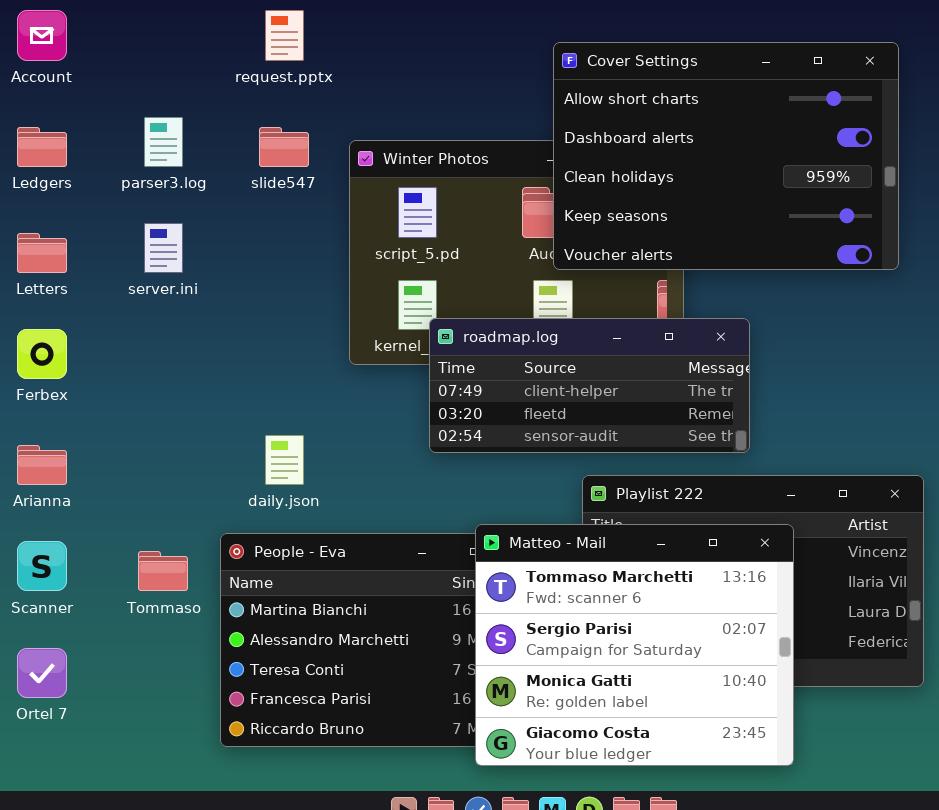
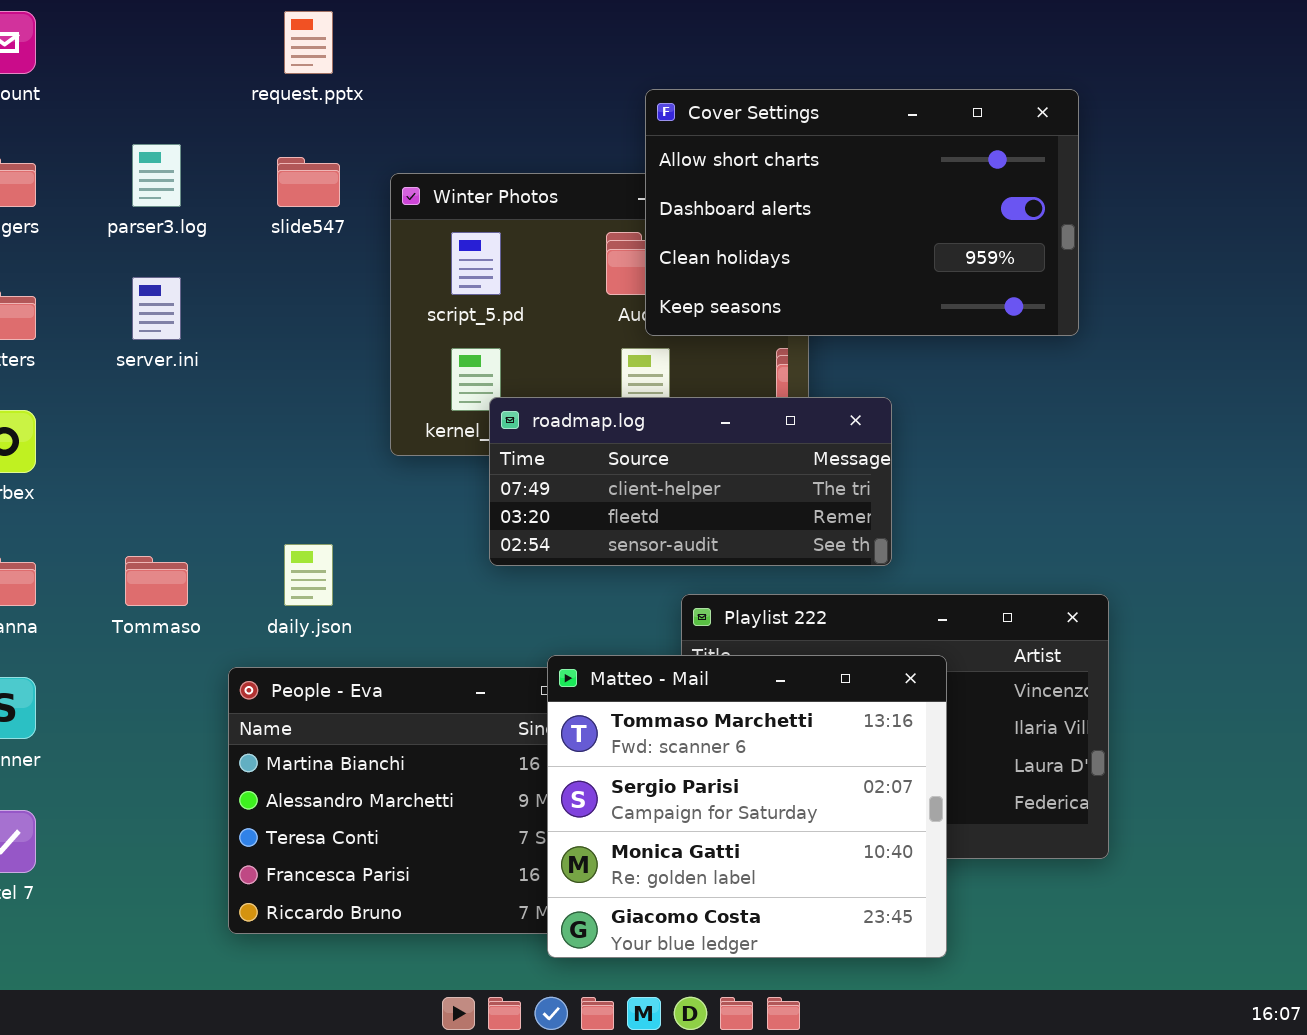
Cover Settings: [553,42,899,270] -> [645,89,1079,336], resized
Tommaso: [138,551,188,591] -> [125,556,188,606], moved

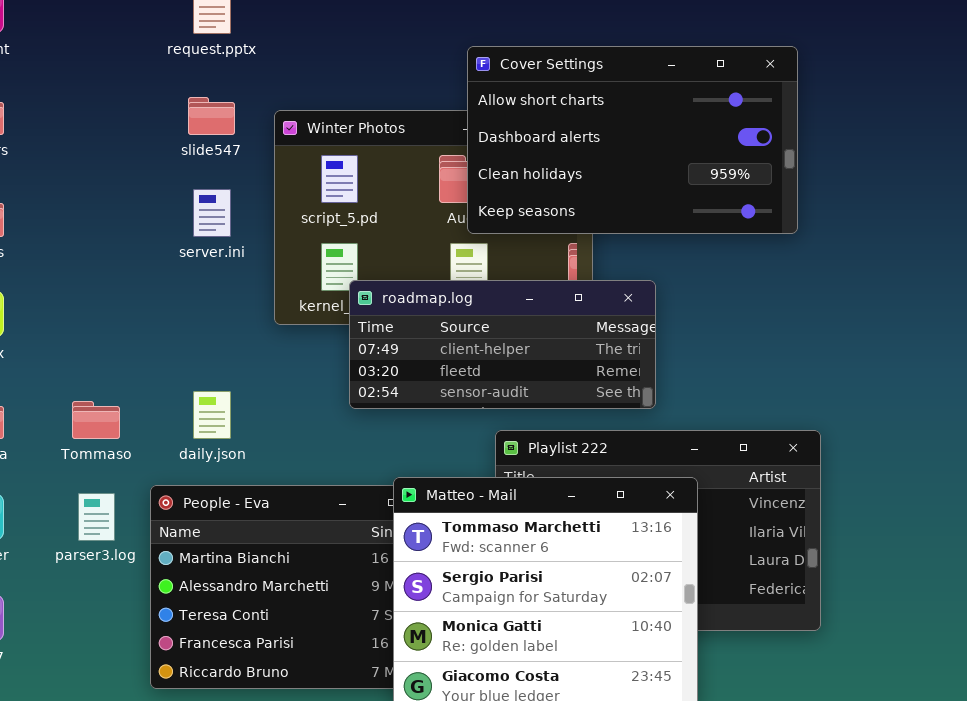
parser3.log: [132,144,181,207] -> [78,493,115,541], moved
server.ini: [132,277,181,340] -> [193,189,231,237], moved

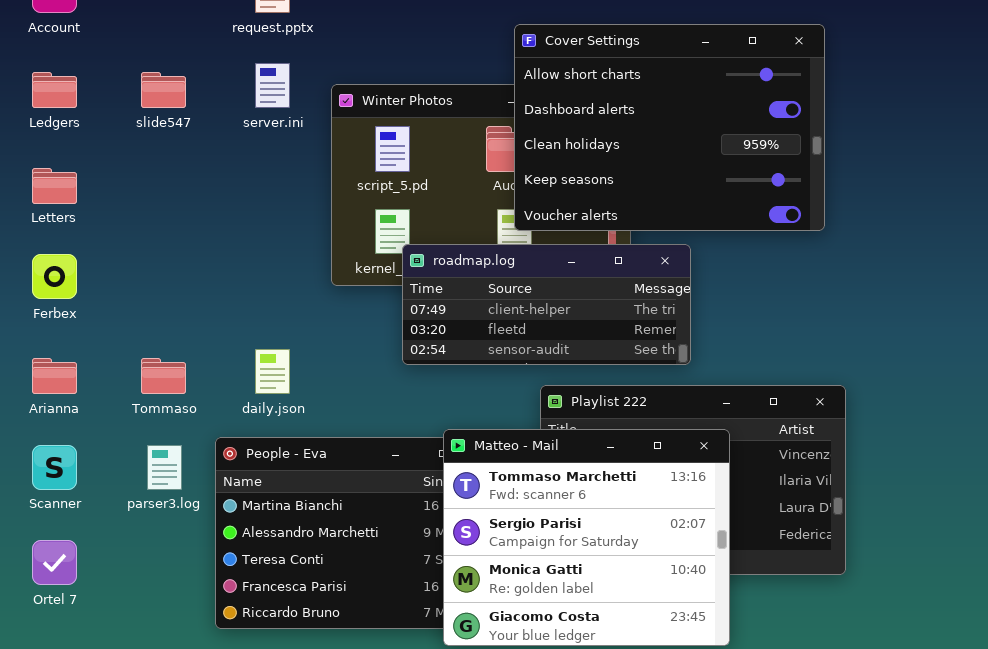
Cover Settings: [467,46,798,234] -> [514,24,825,231], resized
slide547: [188,97,235,135] -> [141,72,186,108], moved
server.ini: [193,189,231,237] -> [255,63,290,108], moved

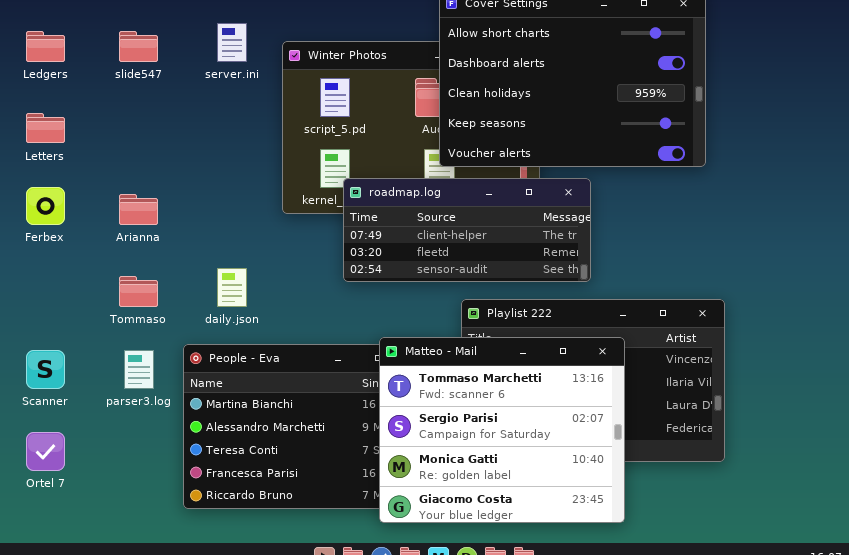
Arianna: [32,358,77,394] -> [119,194,158,225], moved

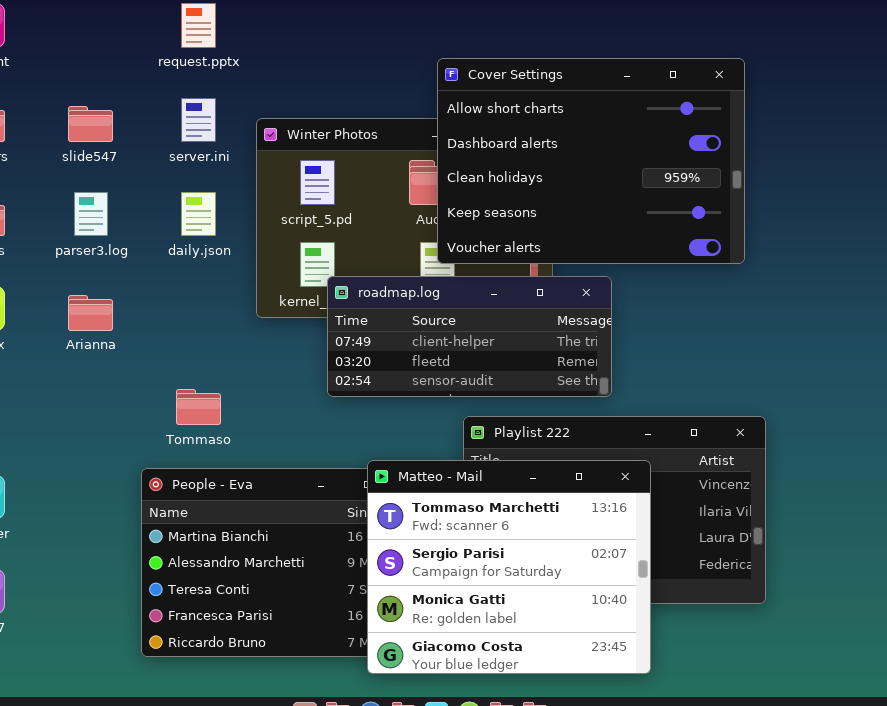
daily.json: [217,268,247,307] -> [181,192,216,236], moved
Tommaso: [119,276,158,307] -> [176,389,221,425], moved
parser3.log: [124,350,154,389] -> [74,192,108,236], moved

